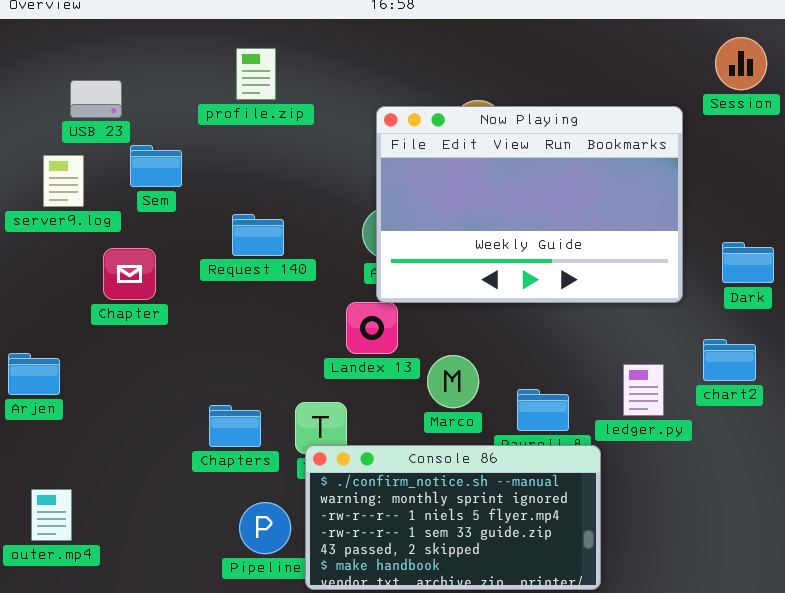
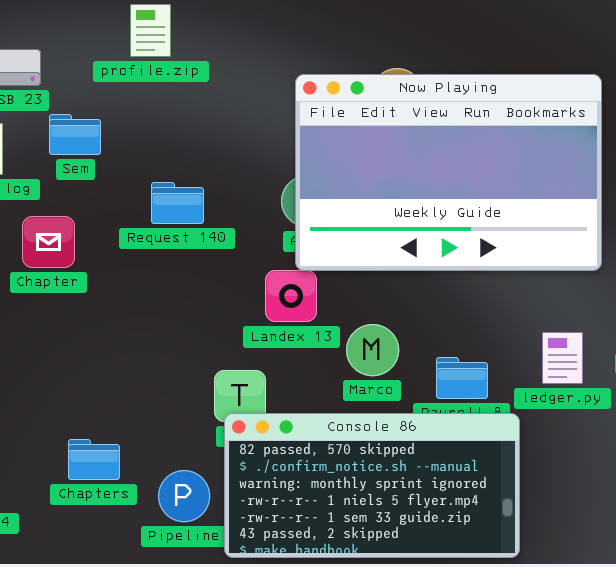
profile.zip: [236,48,276,100] -> [130,4,171,57], moved
Chapters: [209,405,261,447] -> [68,439,120,480], moved
Console 86: [305,445,601,590] -> [224,413,520,558], scrolled up 1 row

